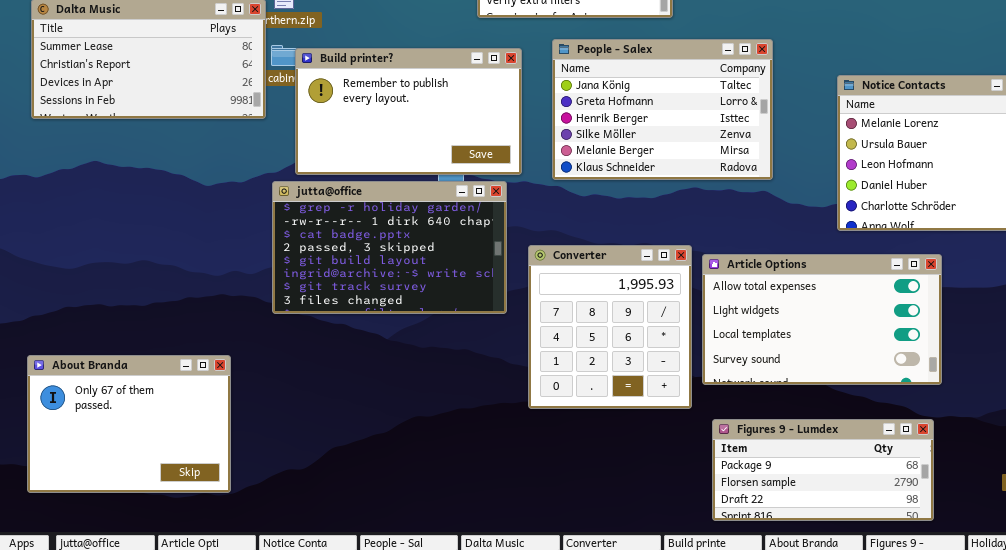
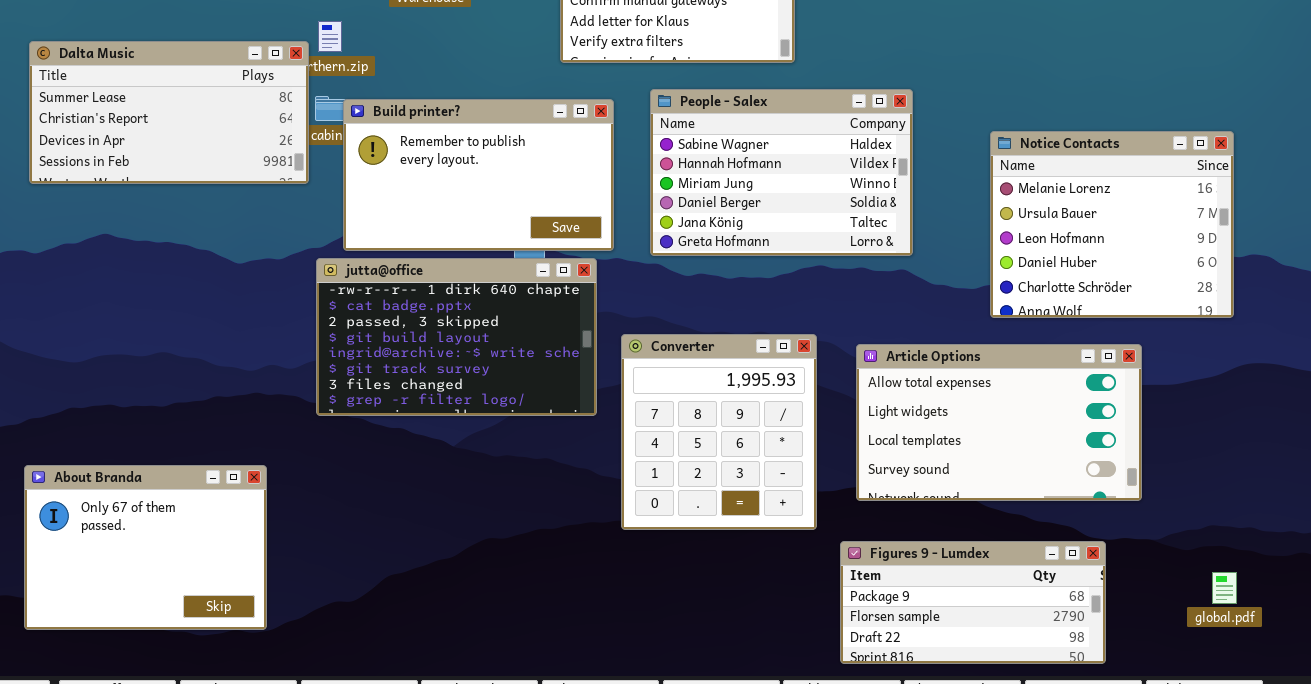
People - Salex: [552,39,773,180] -> [650,89,913,256], scrolled up 4 rows
jutta@office: [272,181,507,314] -> [316,258,597,416], scrolled down 1 row
Article Options: [702,254,942,385] -> [856,344,1142,501], moved

